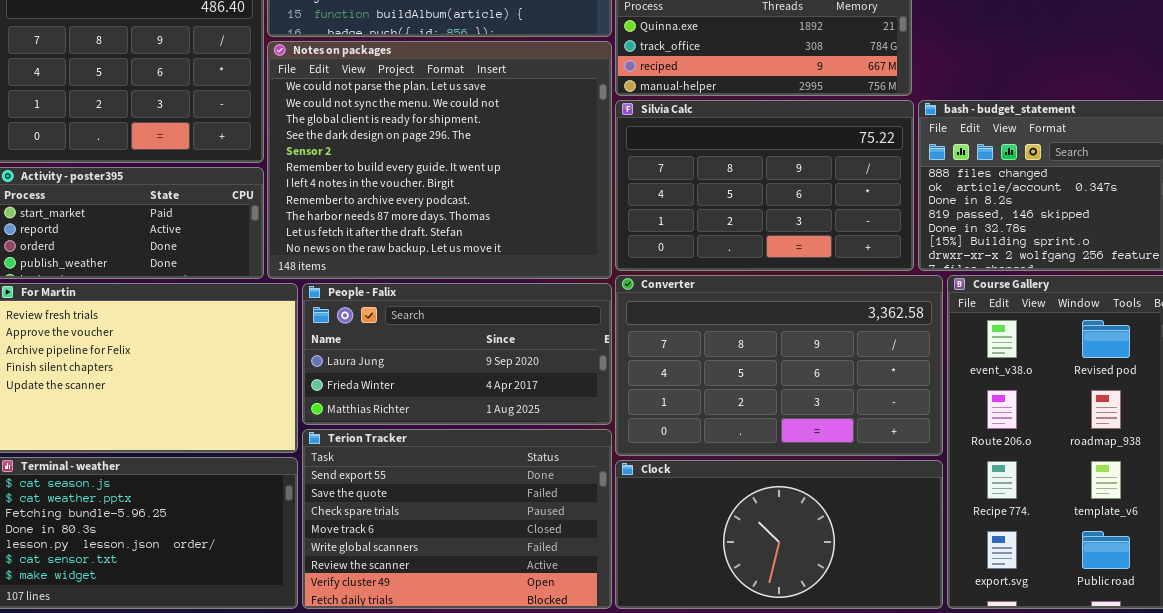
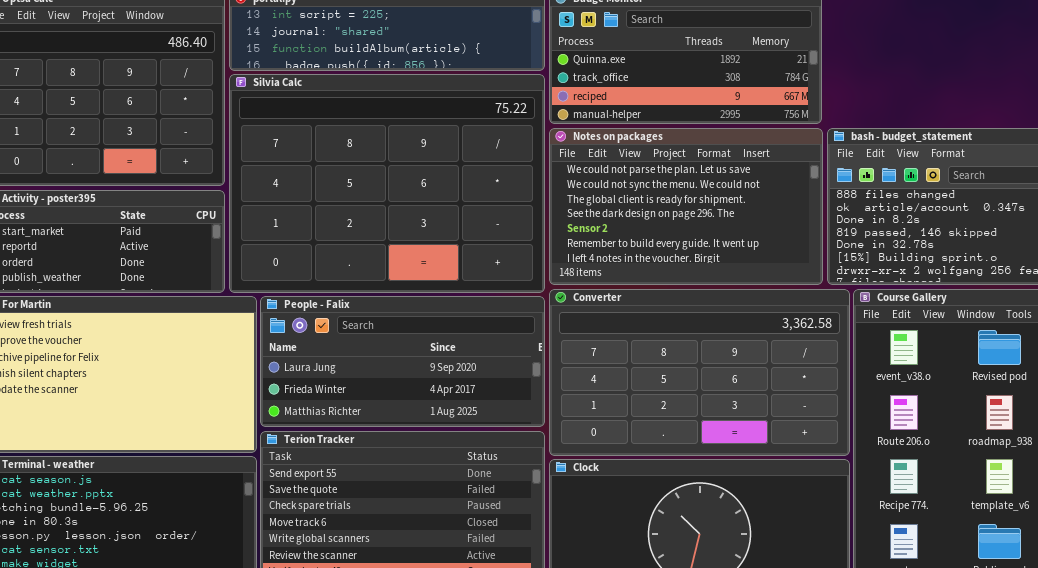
Notes on packages: [267,41,612,279] -> [549,128,823,285], moved, resized
Silvia Calc: [615,100,914,271] -> [229,74,545,293], moved, resized

